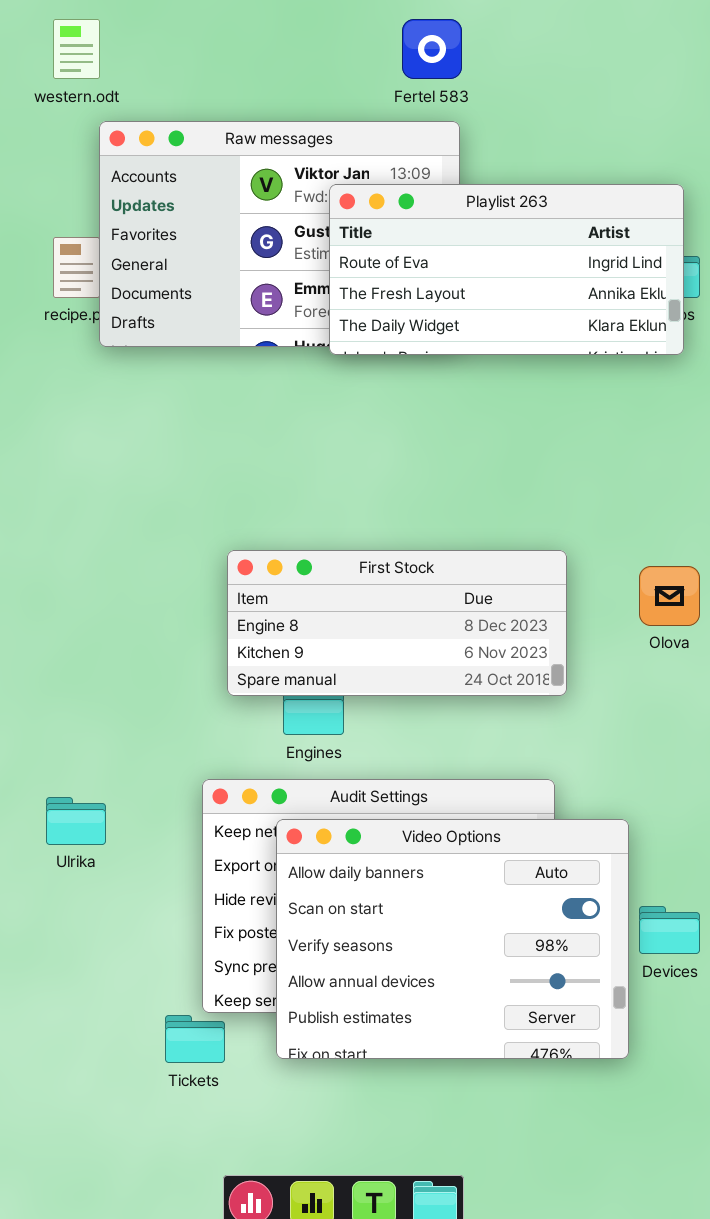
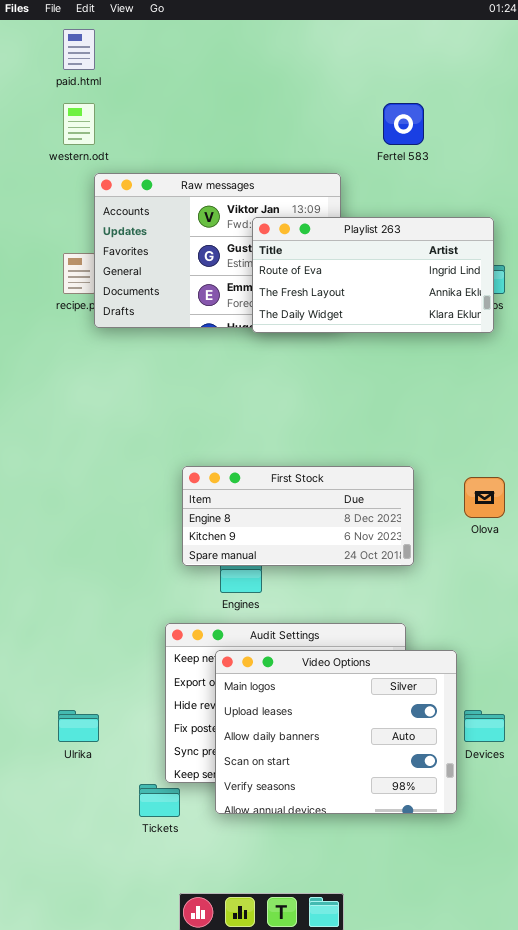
Fertel 583: [402,19,462,79] -> [383,103,424,145], moved
Ulrika: [46,797,106,845] -> [58,710,99,742], moved
Video Options: [276,819,629,1059] -> [215,650,457,814], scrolled up 2 rows

